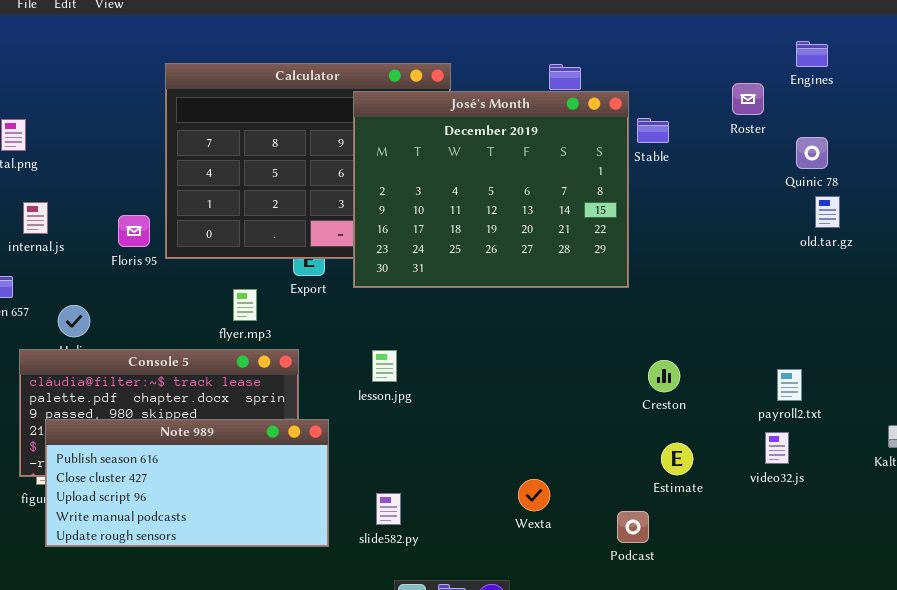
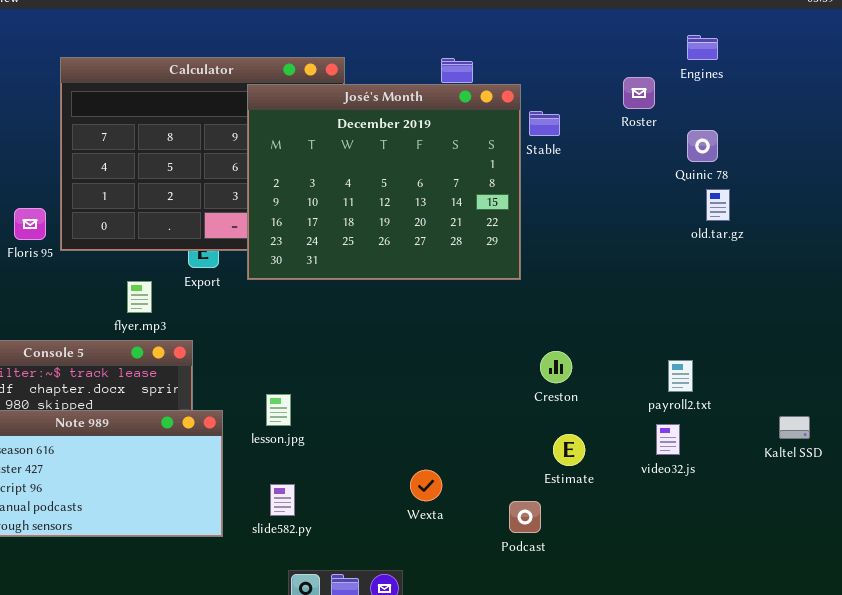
lesson.jpg: [372,350,397,382] -> [266,394,291,426], moved

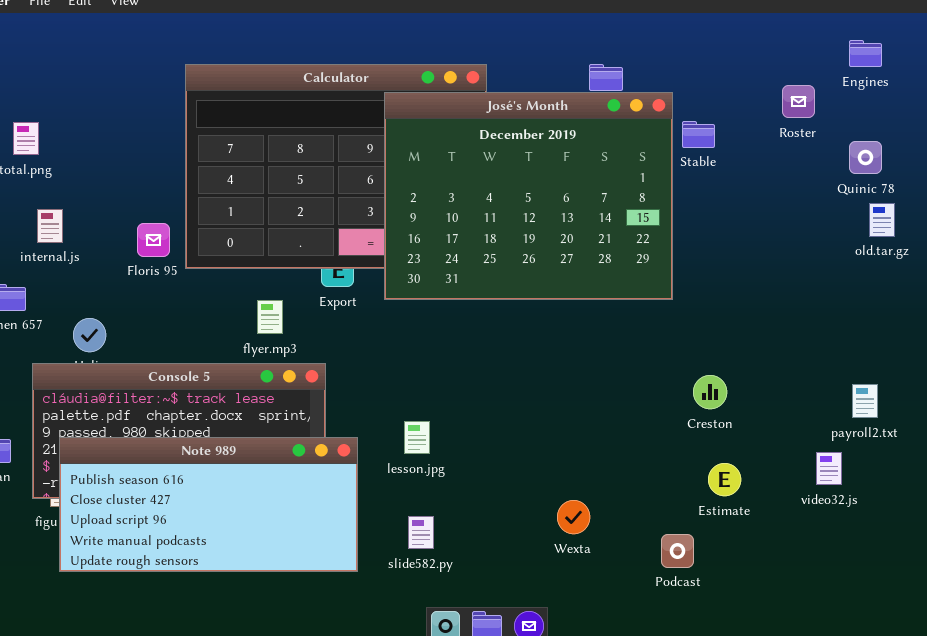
payroll2.txt: [668,360,693,392] -> [852,384,878,418], moved

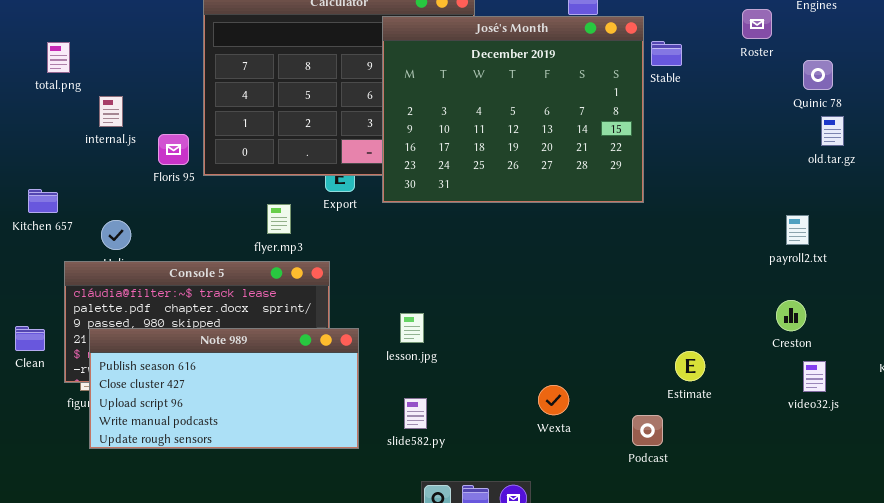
internal.js: [37,209,63,243] -> [99,96,123,127], moved
Creston: [693,375,727,409] -> [776,300,806,331], moved
payroll2.txt: [852,384,878,418] -> [786,215,809,245], moved
video32.js: [816,452,842,485] -> [803,361,826,392], moved

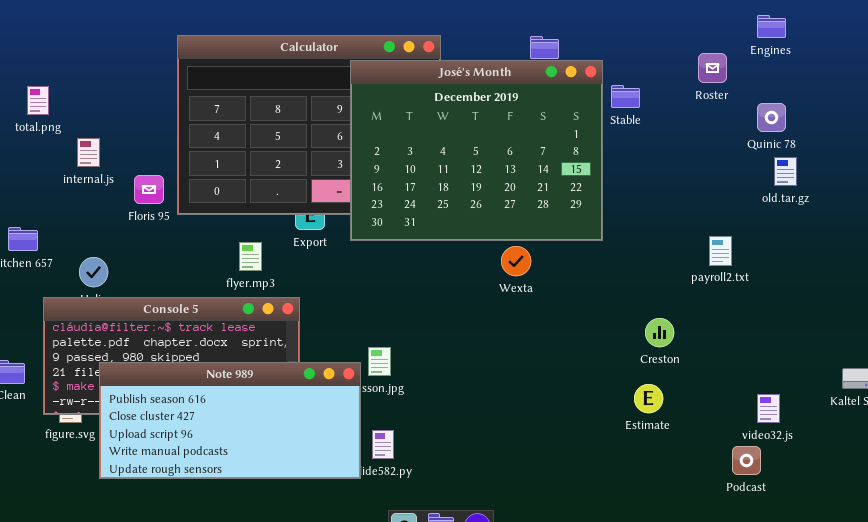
payroll2.txt: [786,215,809,245] -> [709,236,732,266], moved
Creston: [776,300,806,331] -> [645,318,674,347], moved
Note 989: [89,328,359,449] -> [99,362,361,479], moved
Wexta: [538,385,569,415] -> [501,246,531,276], moved
Podcast: [632,415,663,446] -> [732,446,761,475], moved

